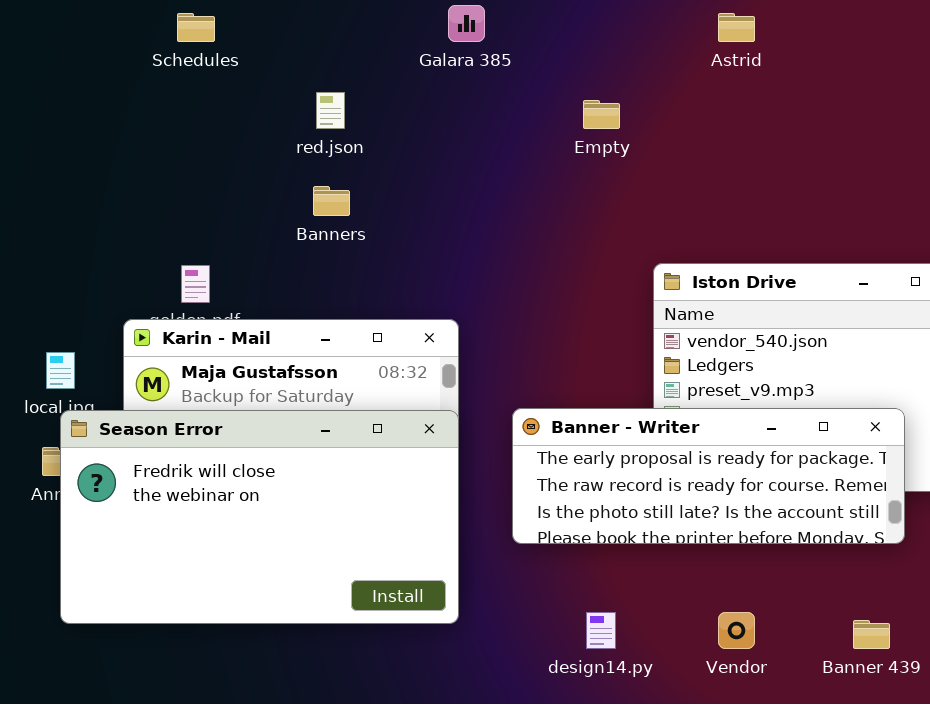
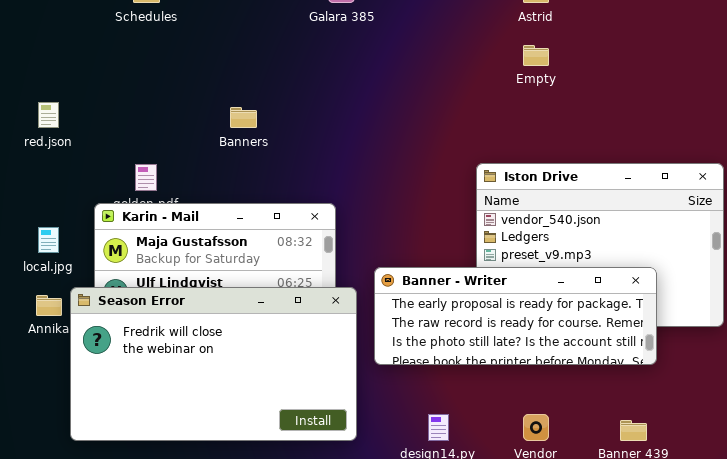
red.json: [316,92,345,129] -> [38,102,59,128], moved
Empty: [583,100,620,129] -> [523,45,549,66], moved
Season Error: [60,410,459,624] -> [70,287,357,441], moved

